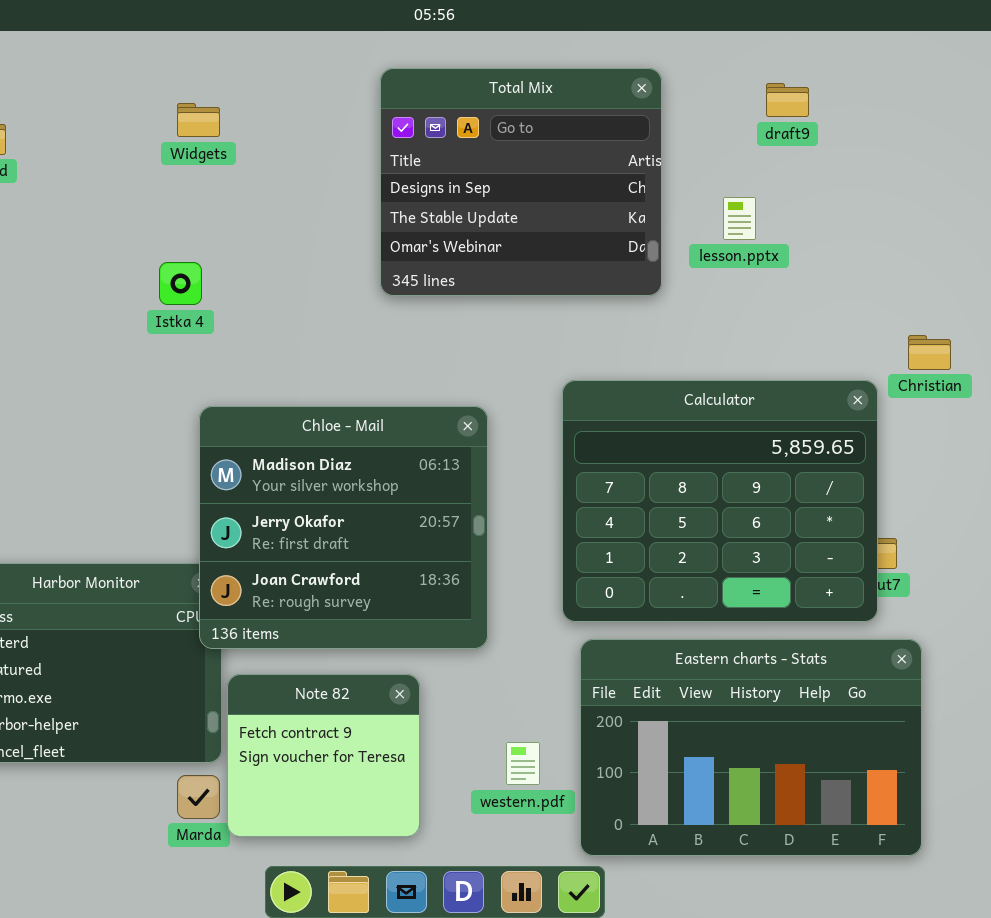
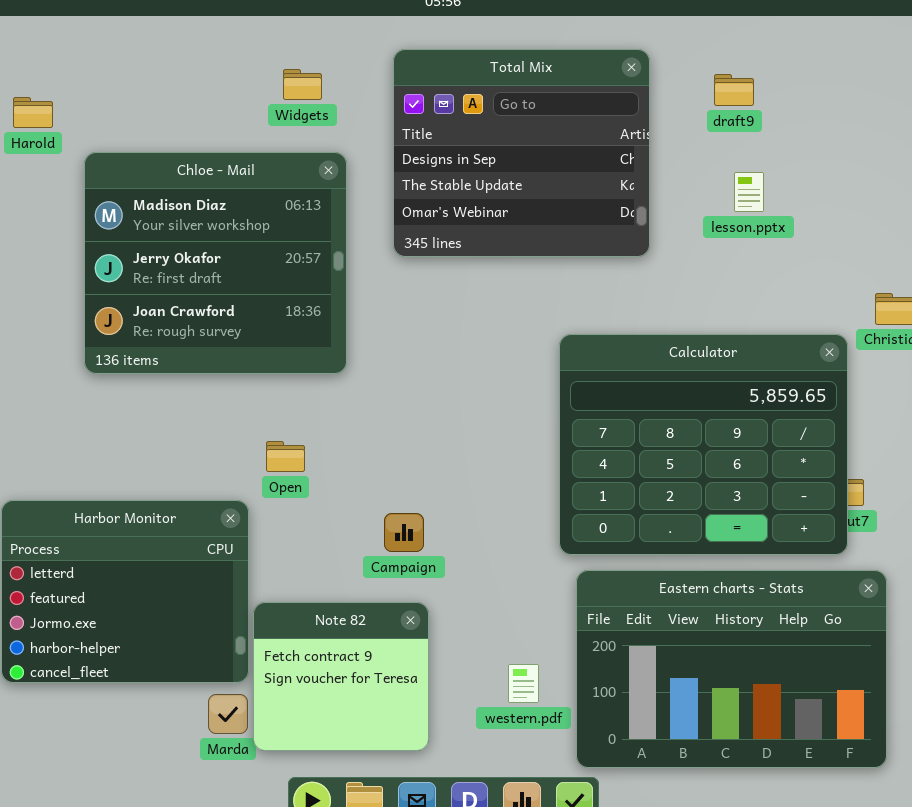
draft9: [766,83,809,117] -> [714,74,754,106], moved
Widgets: [177,103,220,137] -> [283,69,322,100], moved
lesson.pptx: [723,197,756,240] -> [734,172,764,212], moved
Chloe - Mail: [199,406,488,649] -> [84,152,347,374], moved

